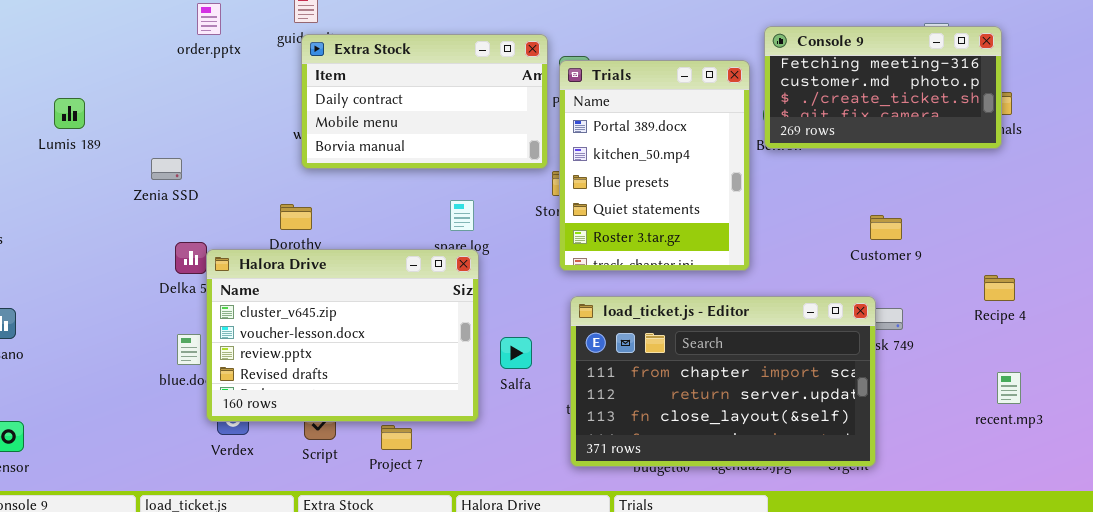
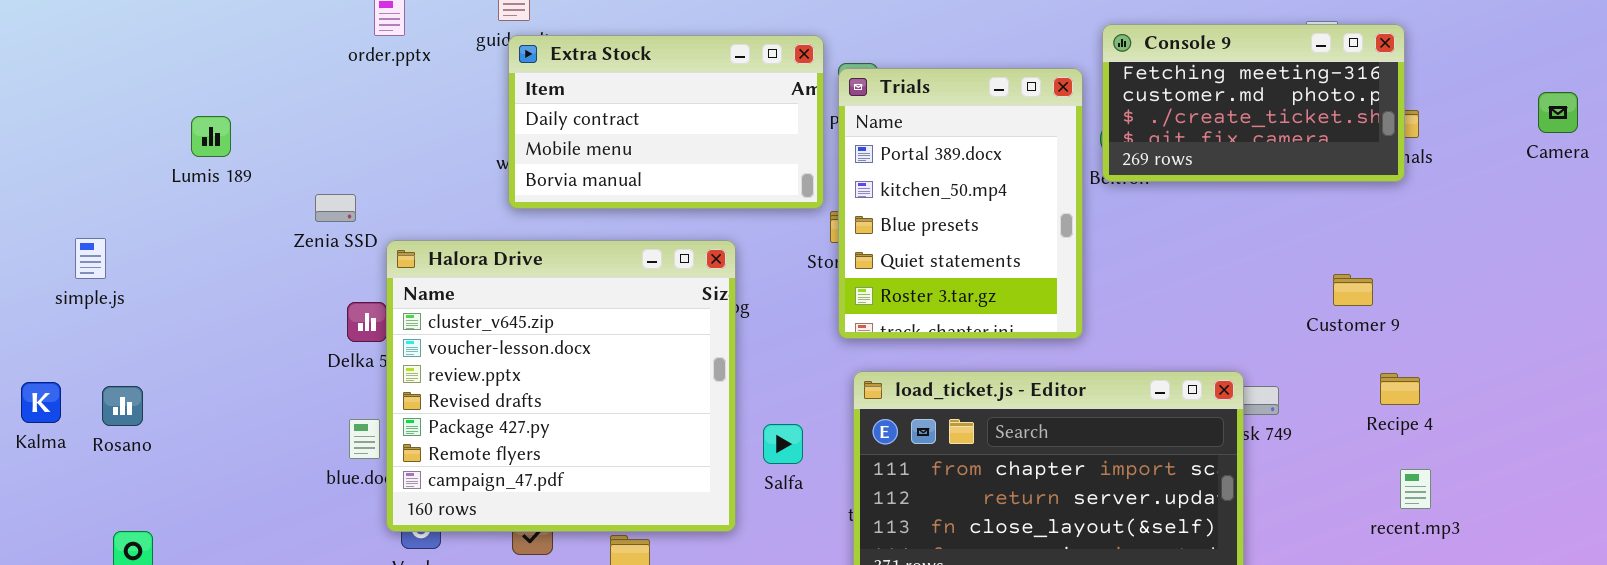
Customer 9: [870,215,902,240] -> [1333,274,1373,306], moved
Halora Drive: [206,249,479,422] -> [386,240,736,532], resized
Recipe 4: [984,275,1015,301] -> [1380,373,1420,405], moved

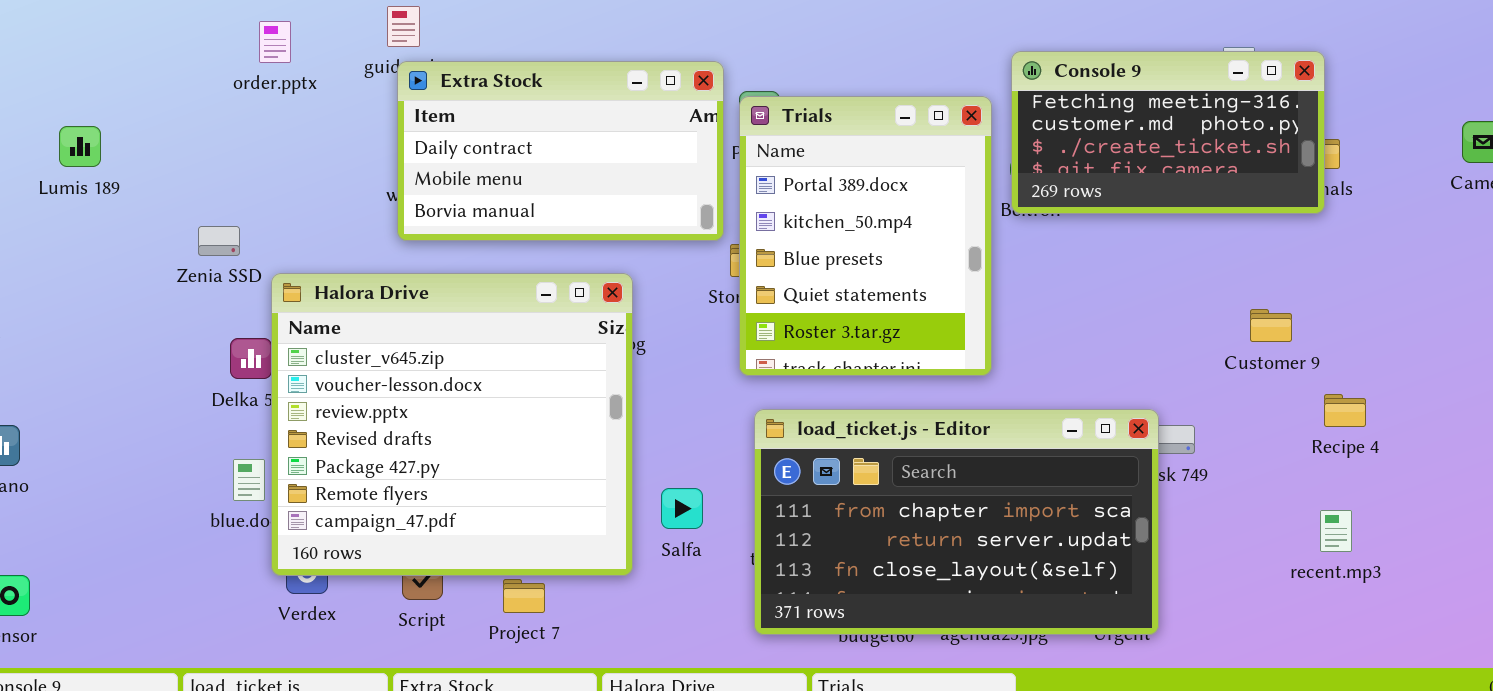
Lumis 189: [191,116,231,157] -> [59,126,101,167], moved
Recipe 4: [1380,373,1420,405] -> [1324,394,1366,427], moved
Salfa: [763,424,803,464] -> [661,488,703,529], moved

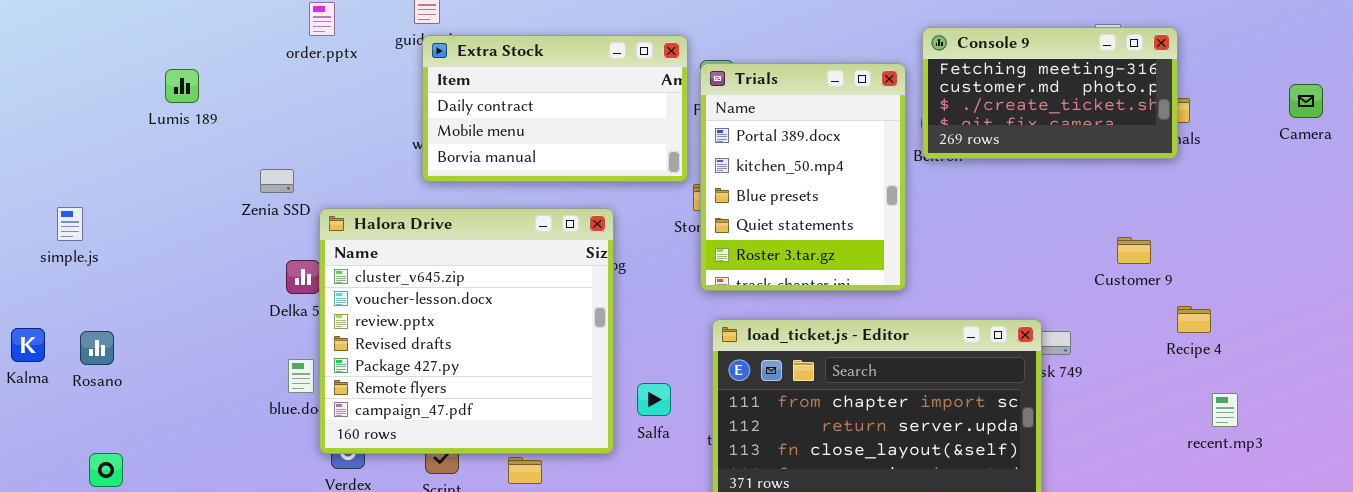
Lumis 189: [59,126,101,167] -> [165,69,199,103], moved
recent.mp3: [1320,510,1352,552] -> [1212,393,1238,427], moved

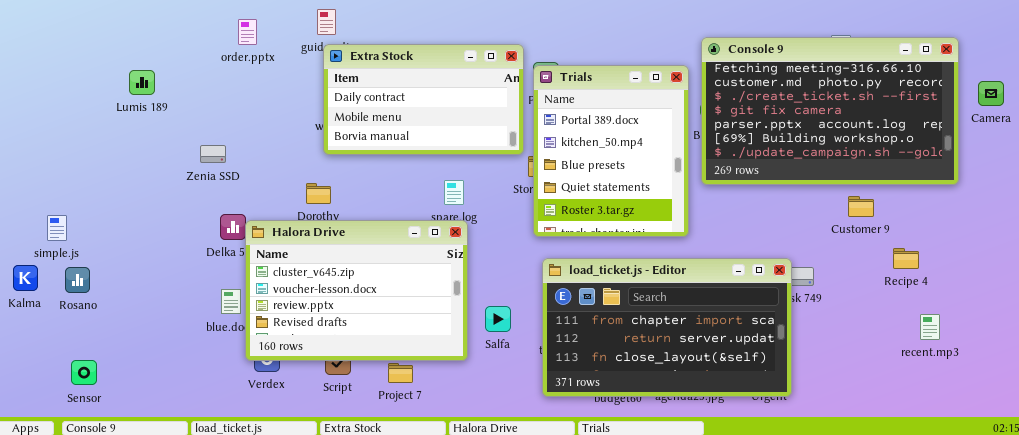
Console 9: [922,27,1178,159] -> [701,37,959,185], resized
simple.js: [57,207,83,241] -> [47,215,67,241], moved
Halora Drive: [319,208,614,454] -> [245,220,468,361], resized

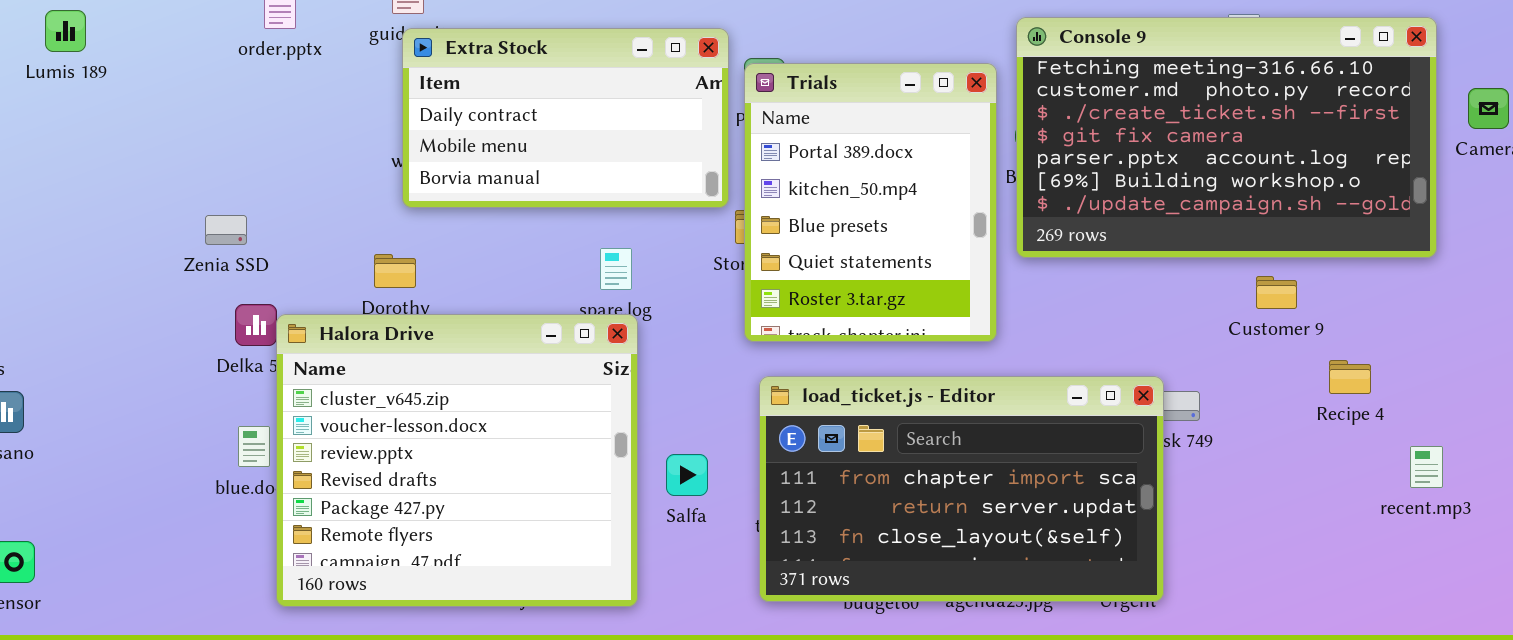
Lumis 189: [129,70,155,95] -> [45,10,86,52], moved
Zenia SSD: [200,145,226,163] -> [205,215,247,245], moved
Halora Drive: [245,220,468,361] -> [276,314,638,607], resized
recent.mp3: [920,314,940,340] -> [1410,446,1443,488], moved

